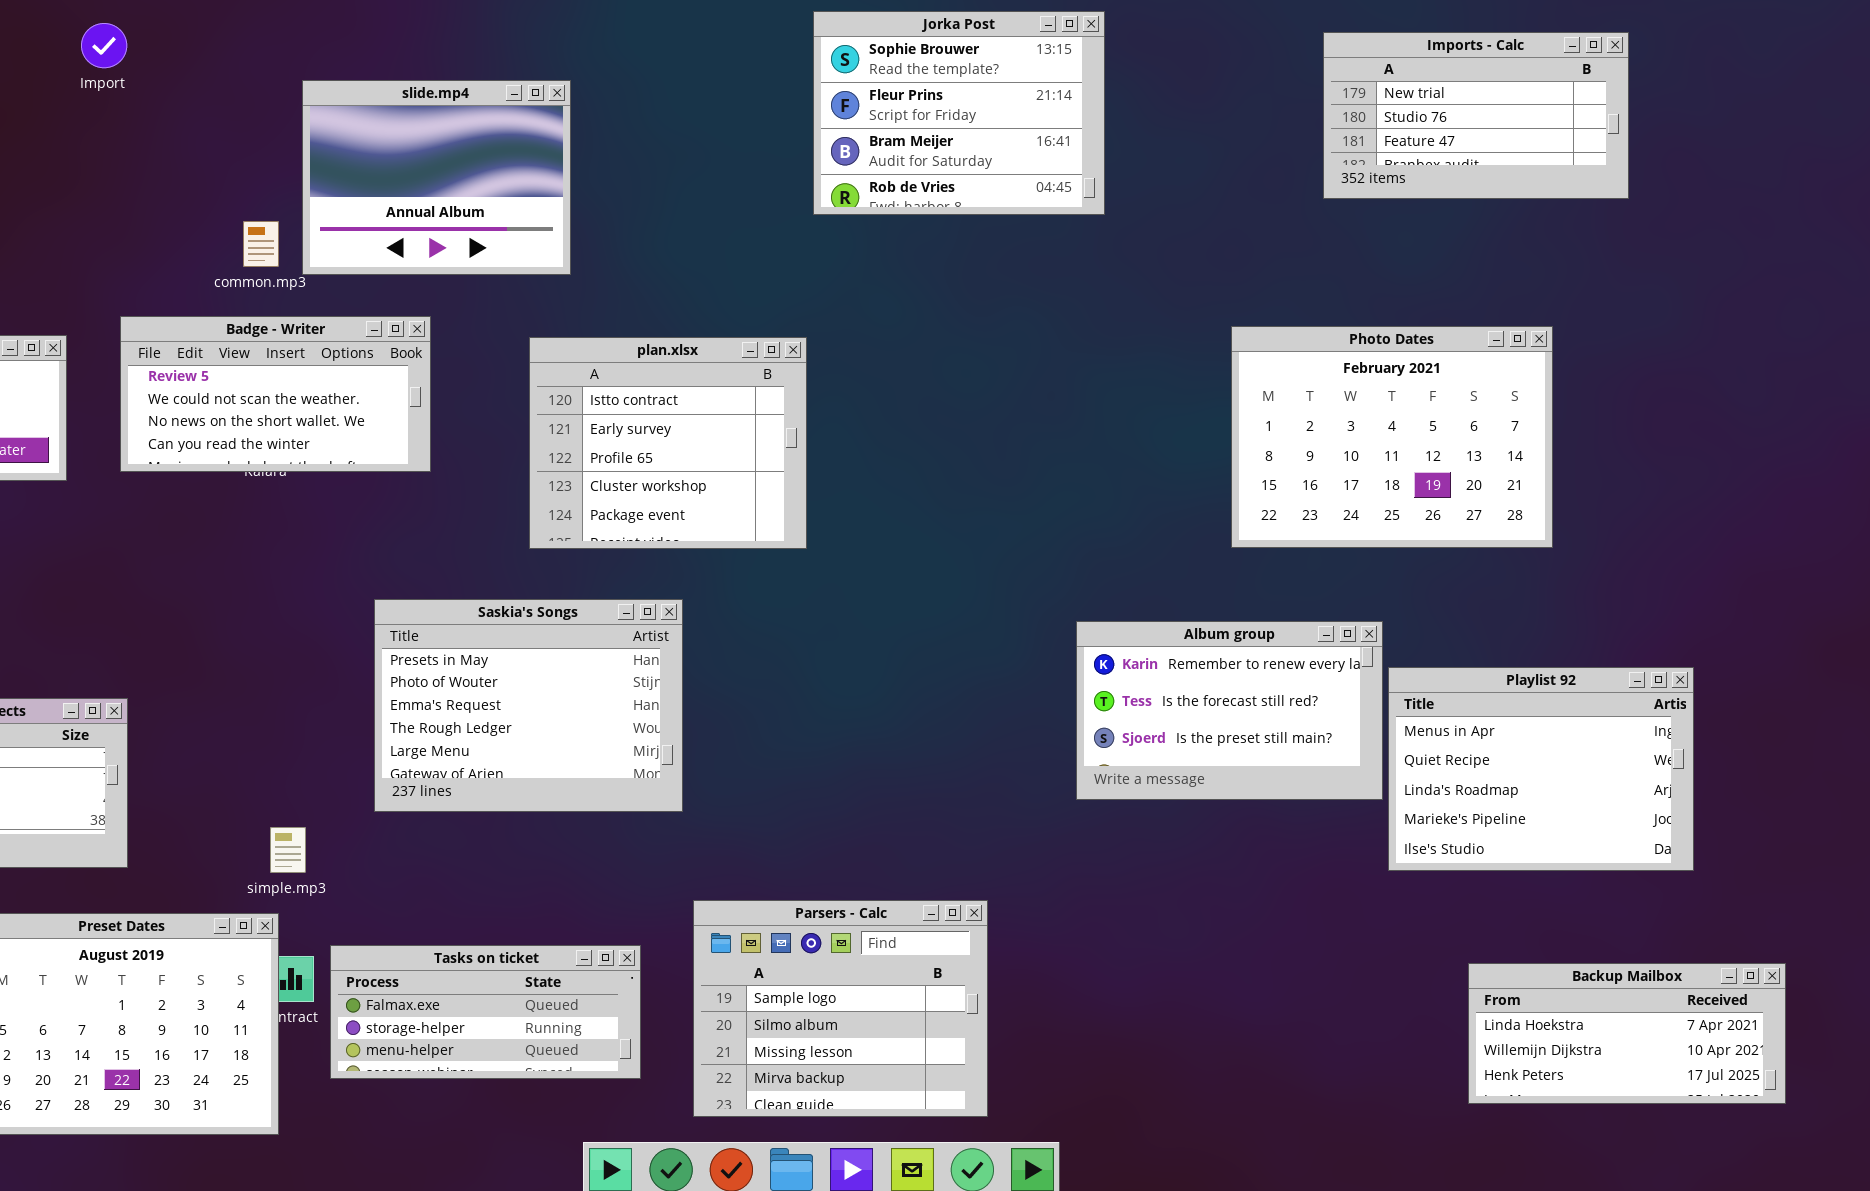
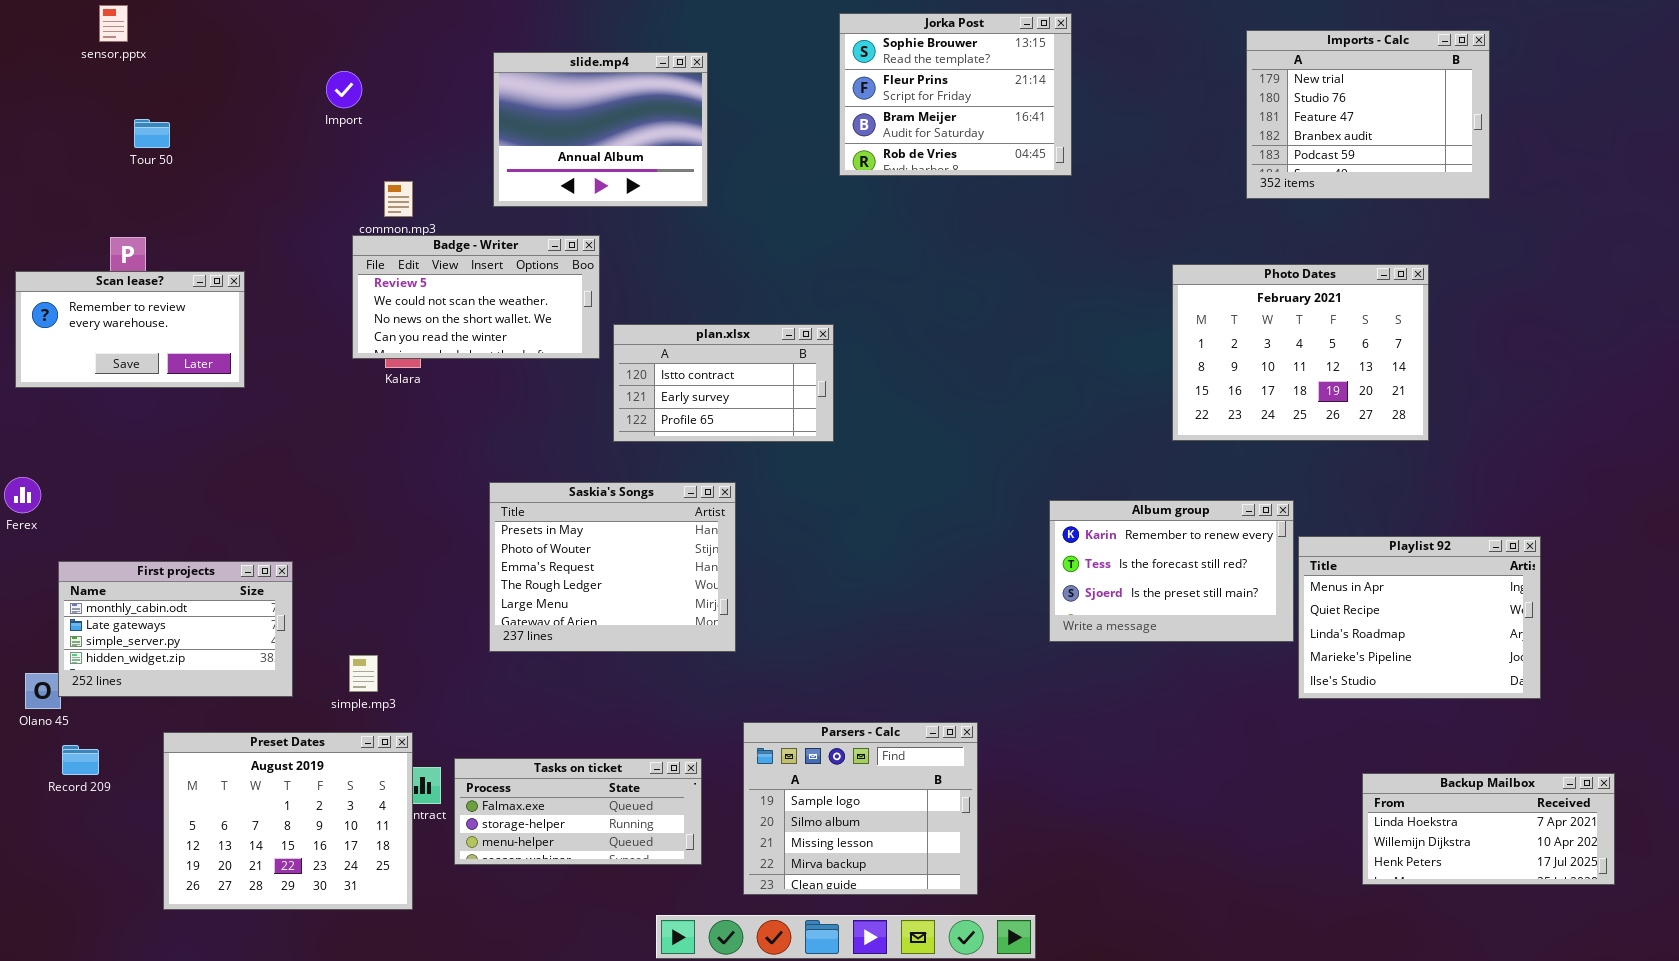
Import: [81,23,127,68] -> [326,71,362,108], moved
Imports - Calc: [1323,32,1629,199] -> [1246,30,1490,199], resized
slide.mp4: [302,80,571,275] -> [493,52,708,207], moved
Badge - Writer: [120,316,431,472] -> [352,235,600,359], moved
plan.xlsx: [529,337,807,549] -> [613,324,834,442], resized
simple.mp3: [270,827,306,873] -> [349,655,378,692], moved

